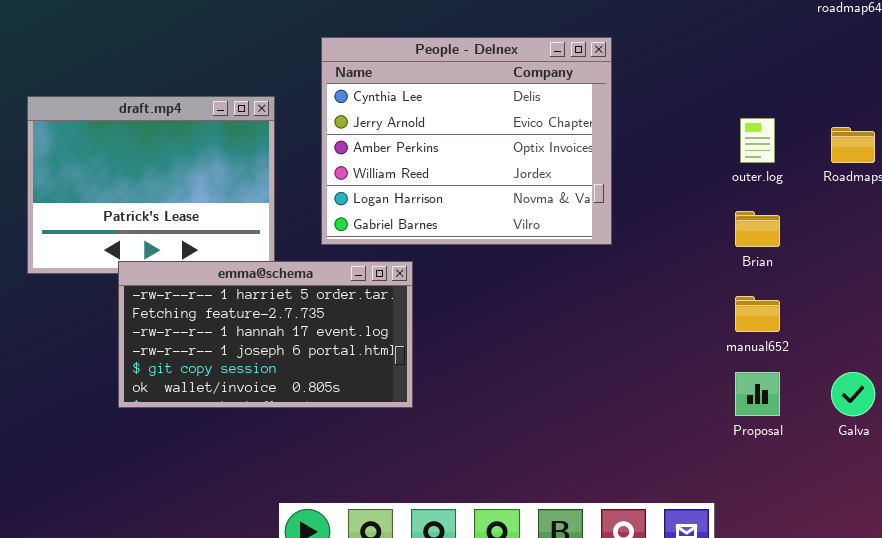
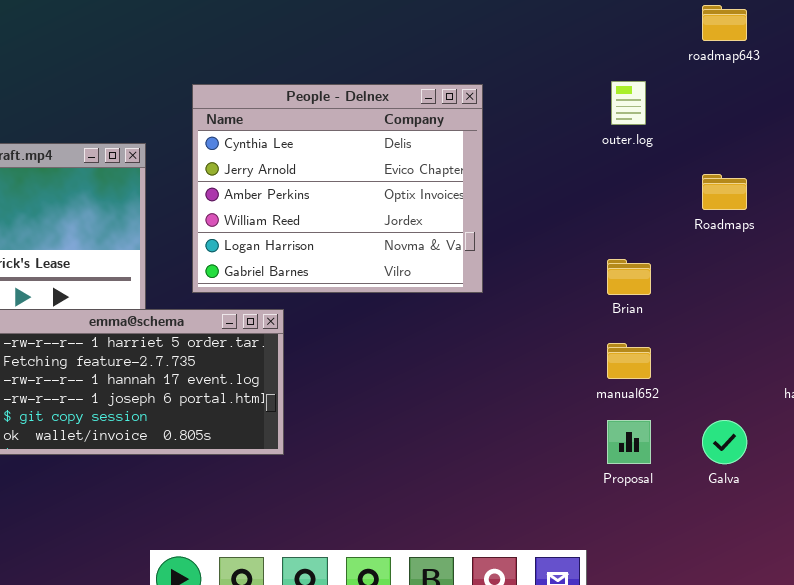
outer.log: [740,118,775,163] -> [611,81,646,125], moved

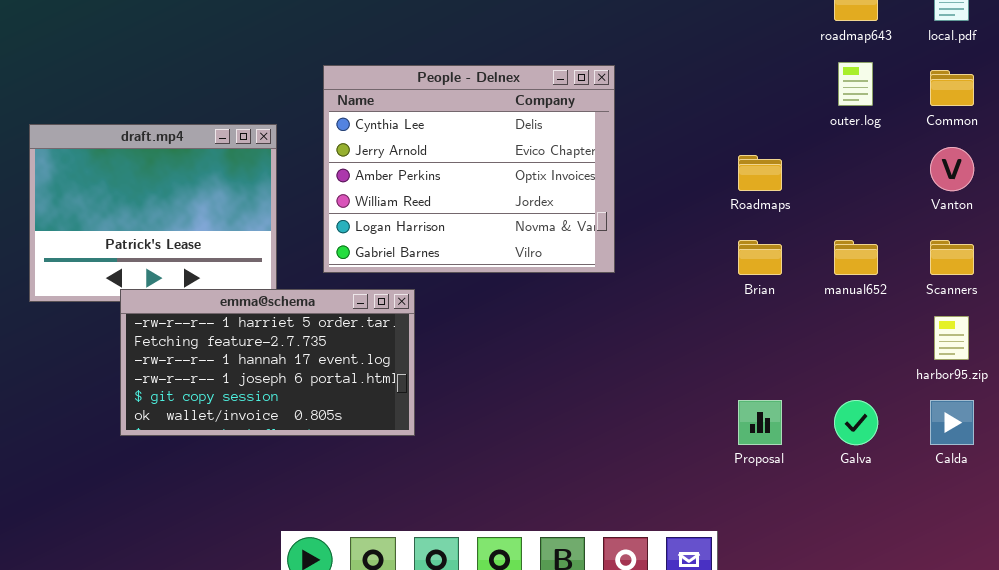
outer.log: [611,81,646,125] -> [838,62,873,106], moved
Roadmaps: [702,174,747,210] -> [738,155,782,191], moved
manual652: [607,343,651,379] -> [834,240,878,275], moved

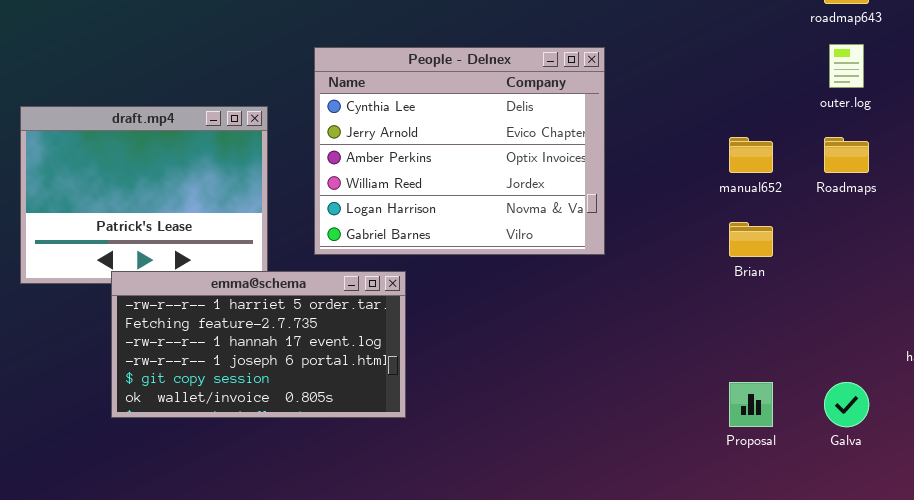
Roadmaps: [738,155,782,191] -> [824,137,869,173], moved
manual652: [834,240,878,275] -> [729,137,773,173], moved

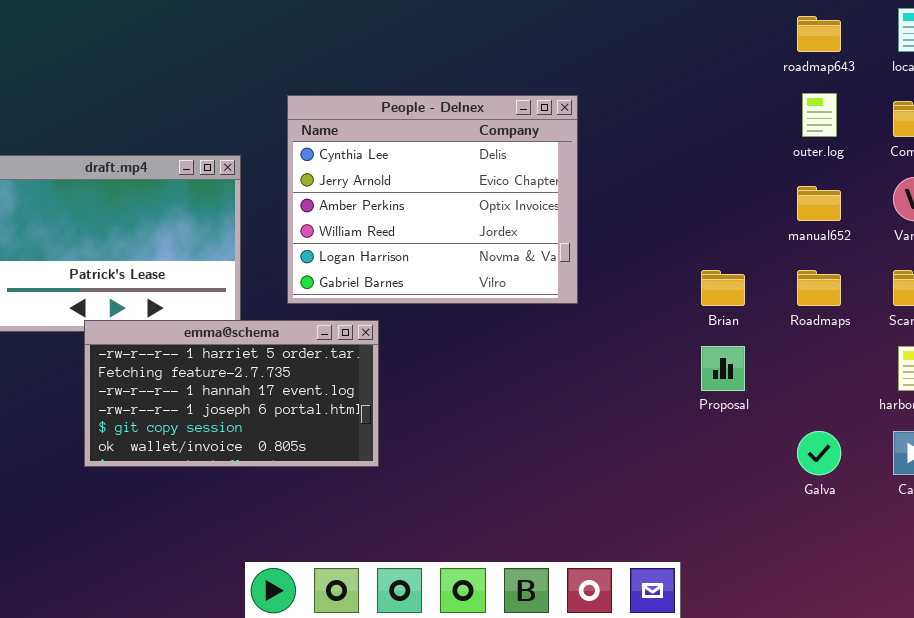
manual652: [729,137,773,173] -> [797,186,841,221], moved
Roadmaps: [824,137,869,173] -> [797,270,841,306], moved
Proposal: [729,382,773,427] -> [701,346,745,391], moved

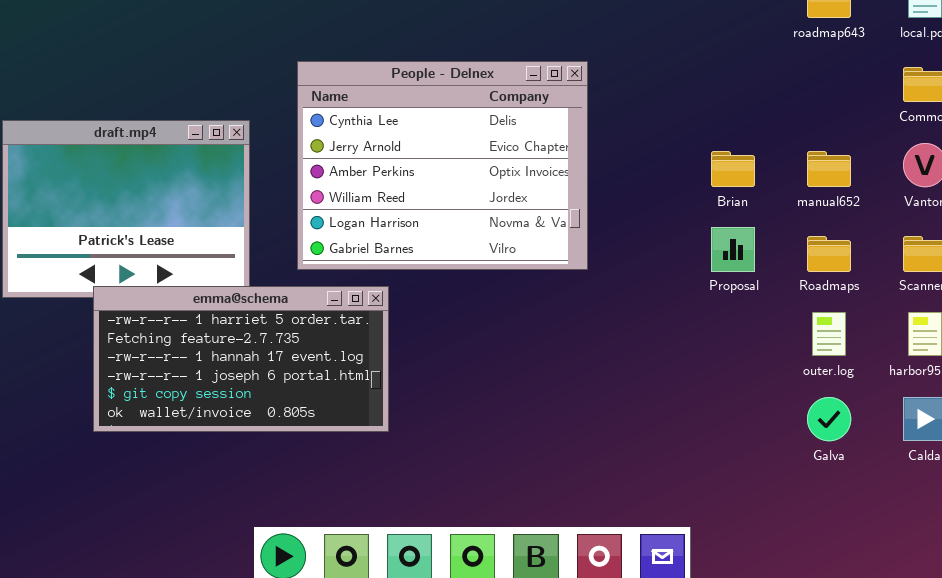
outer.log: [802,93,837,137] -> [812,312,846,356], moved
Brian: [701,270,745,306] -> [711,151,755,187], moved
Proposal: [701,346,745,391] -> [711,227,755,272], moved

